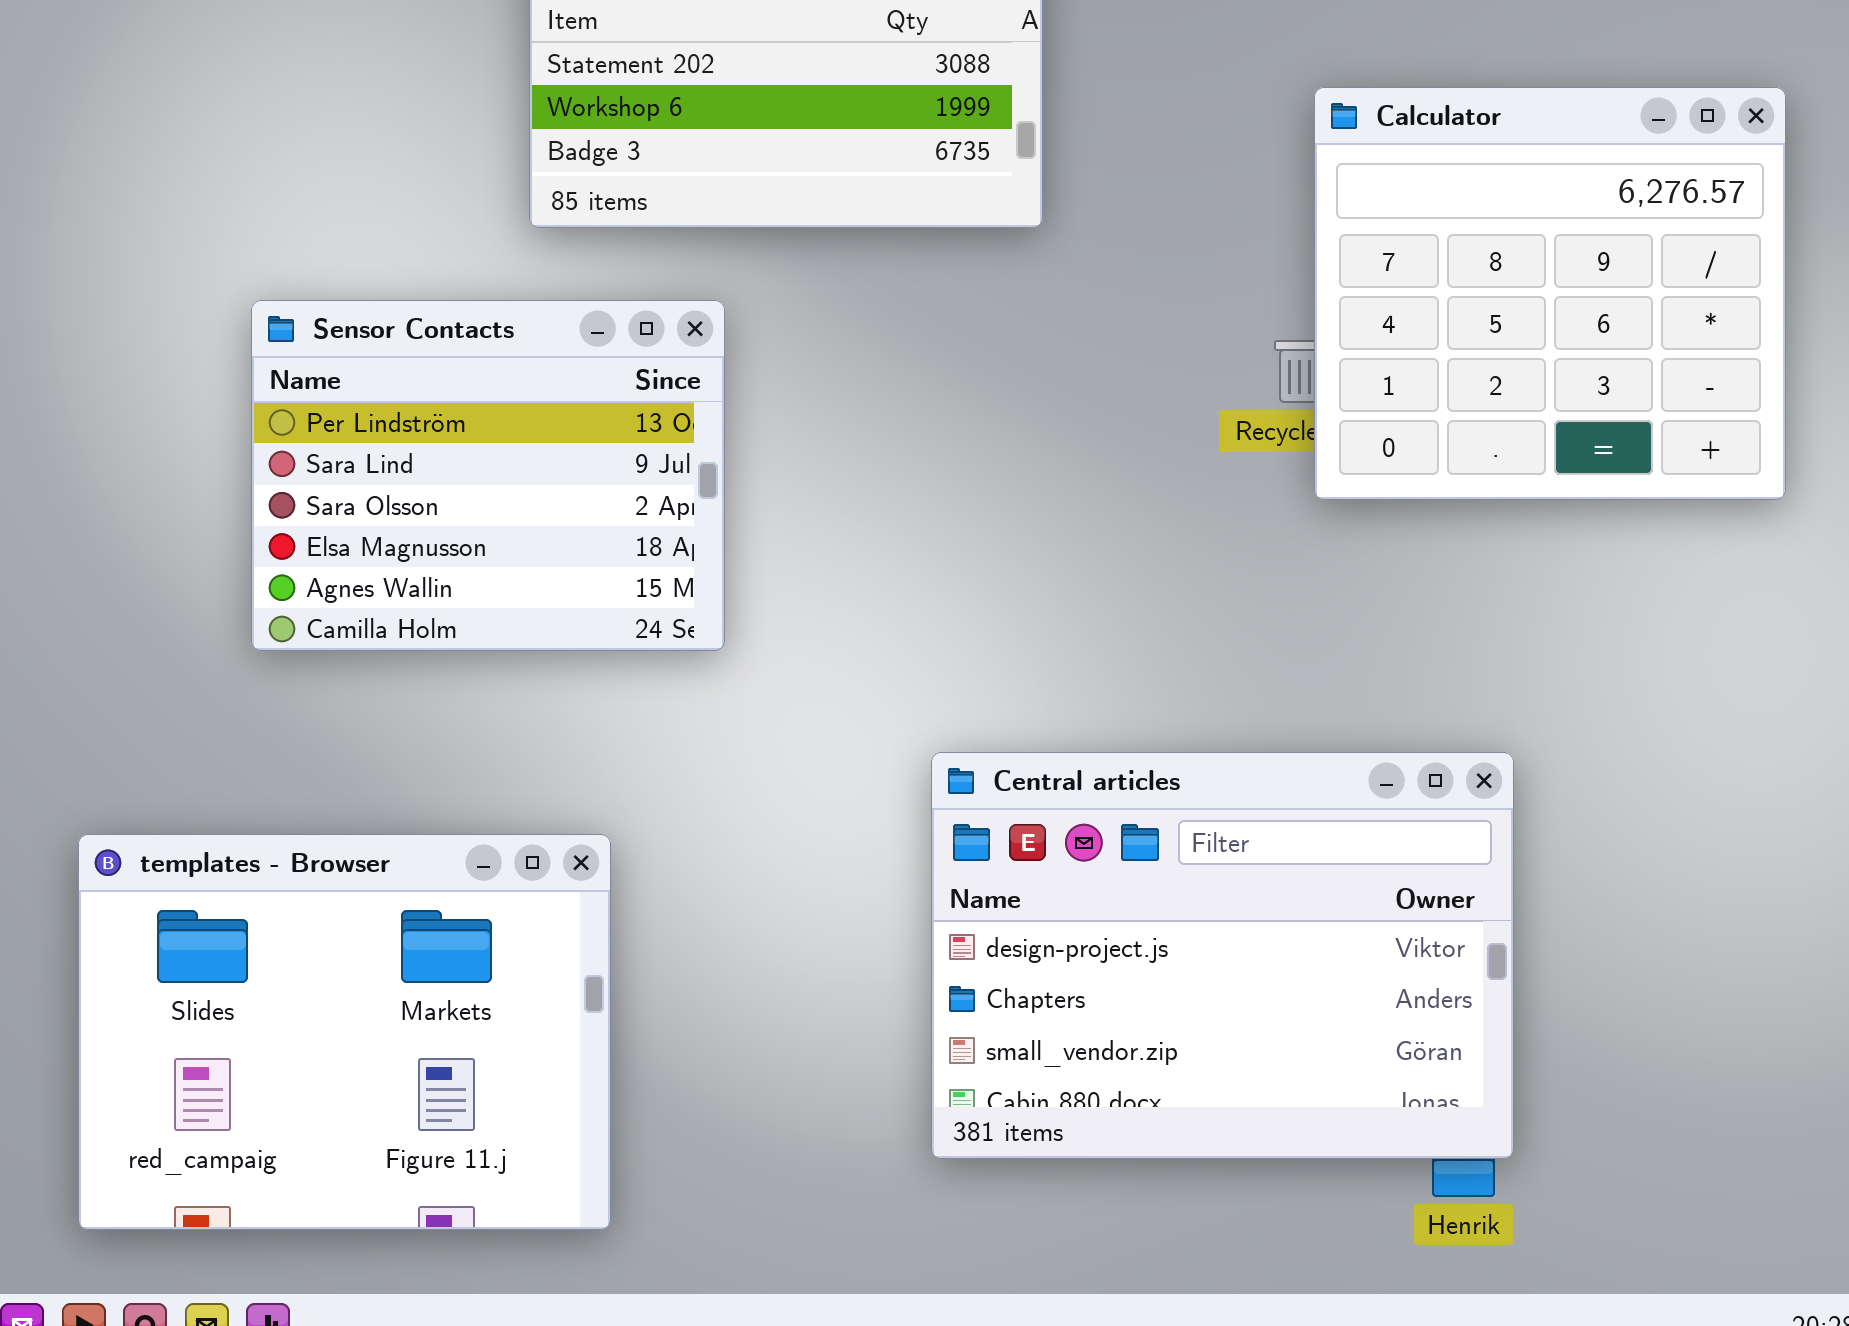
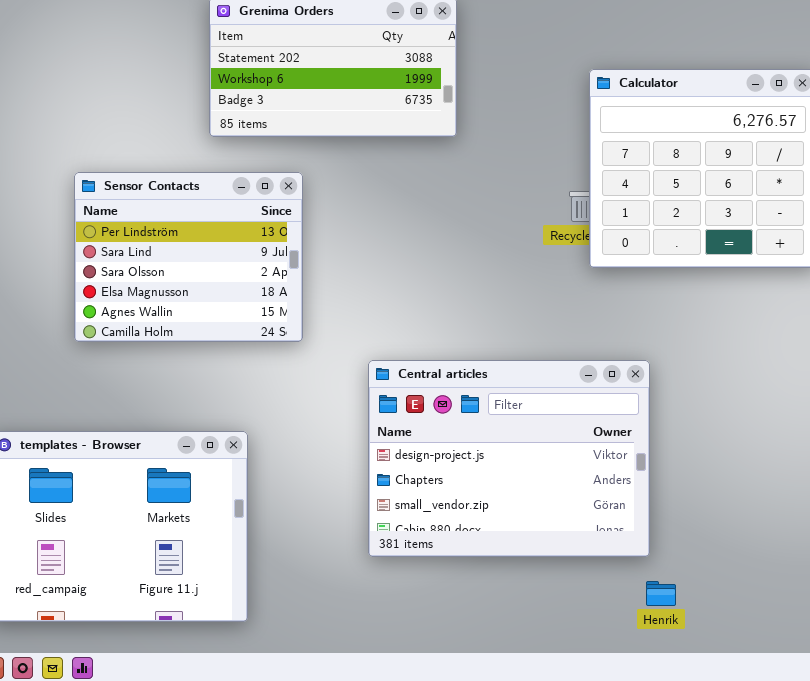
Central articles: [931,752,1514,1159] -> [368,360,650,557], moved

